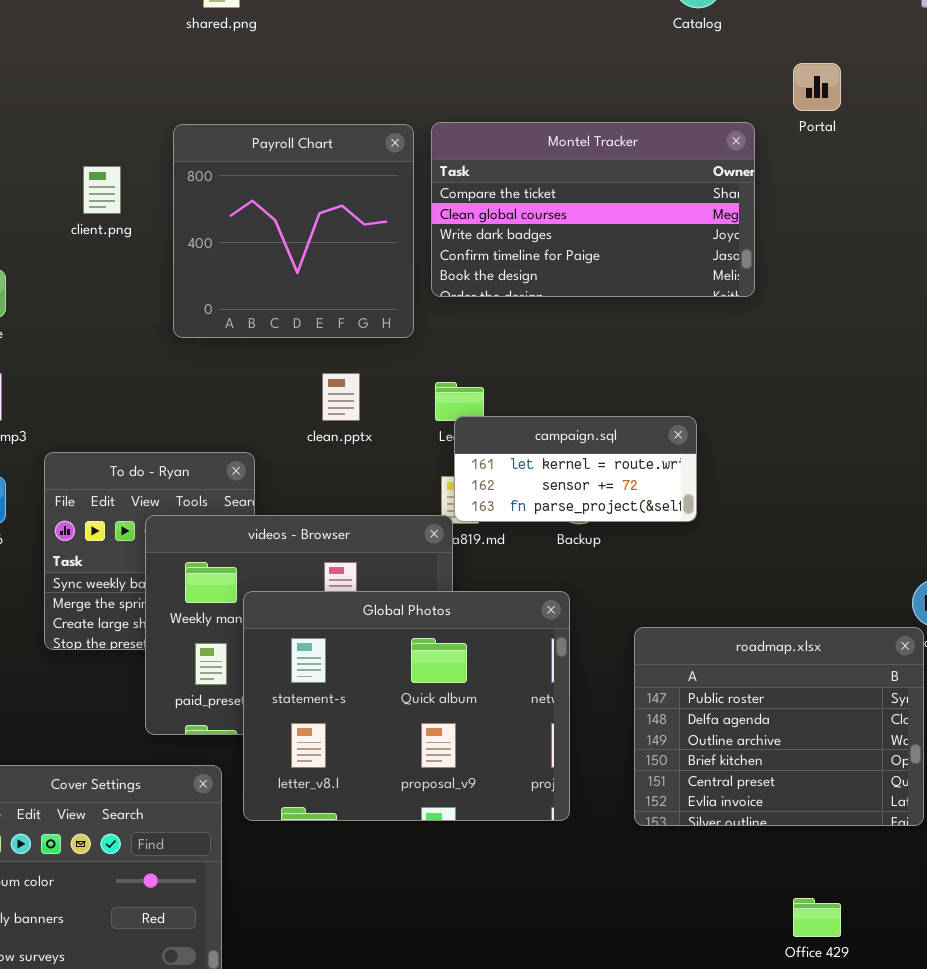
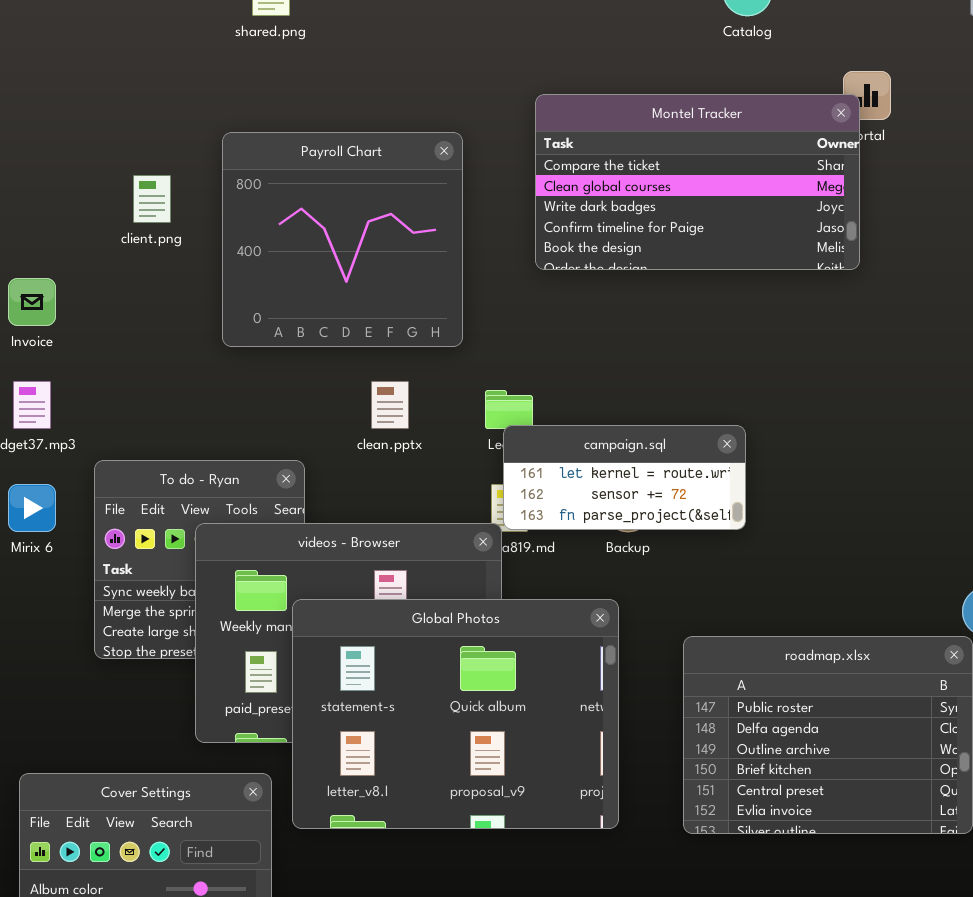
Montel Tracker: [431,122,755,297] -> [535,94,860,270], moved

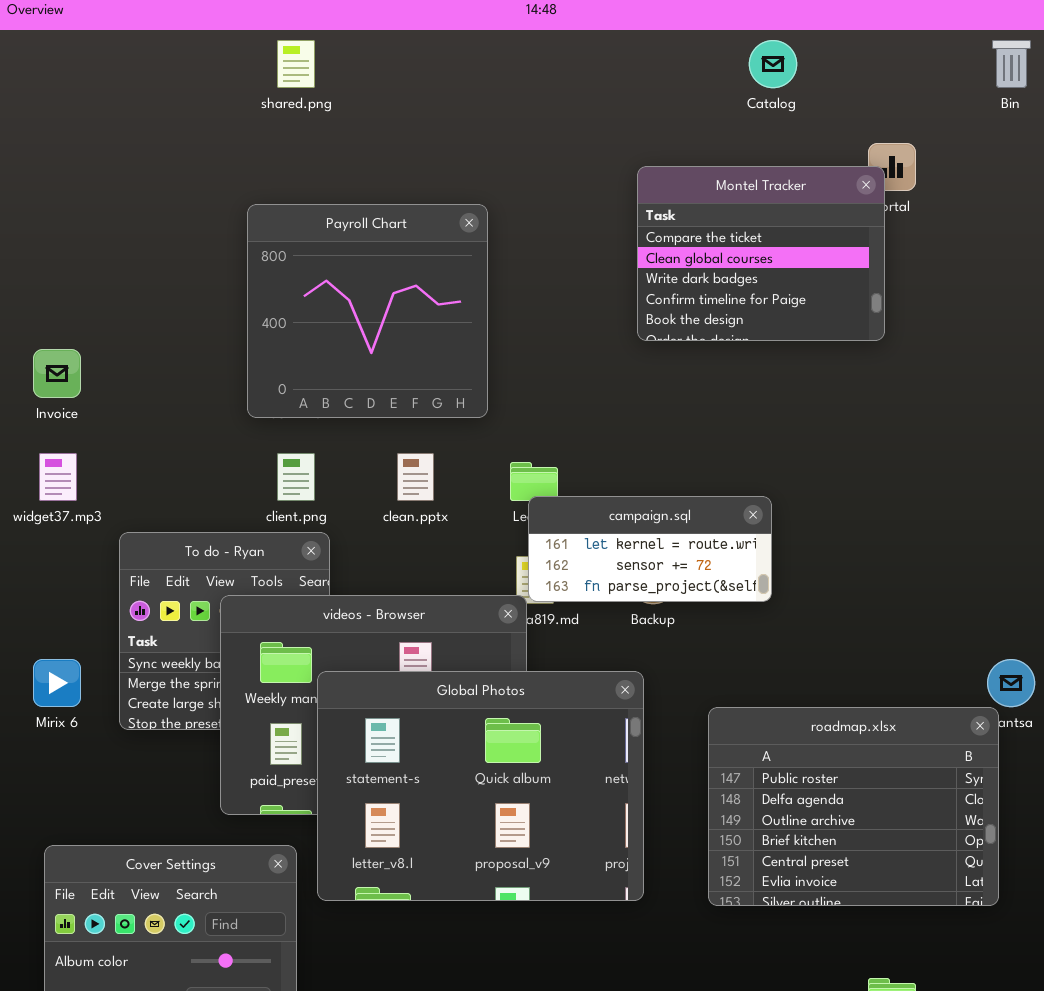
Montel Tracker: [535,94,860,270] -> [637,166,885,341], resized
client.png: [133,175,171,223] -> [277,453,315,501], moved
Mirix 6: [8,484,56,532] -> [33,659,81,707], moved

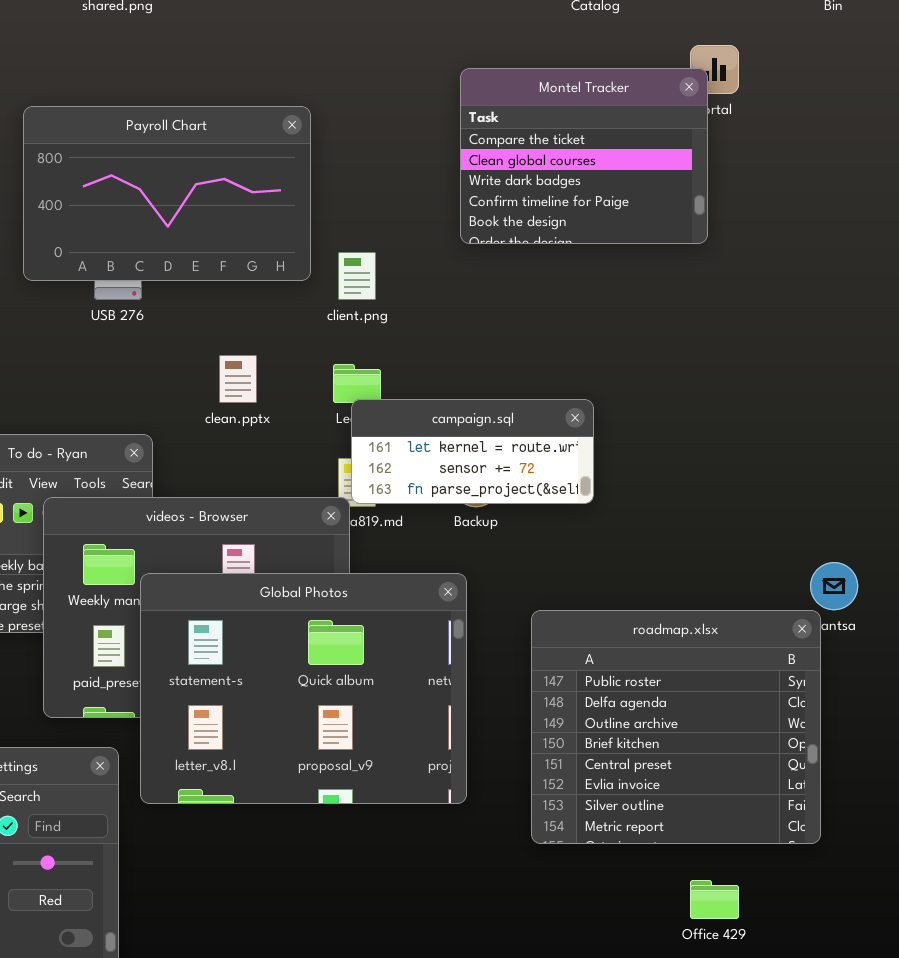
Payroll Chart: [247,204,488,418] -> [23,106,311,281], resized
client.png: [277,453,315,501] -> [338,252,376,300], moved
roadmap.xlsx: [708,707,999,906] -> [531,610,821,844], resized

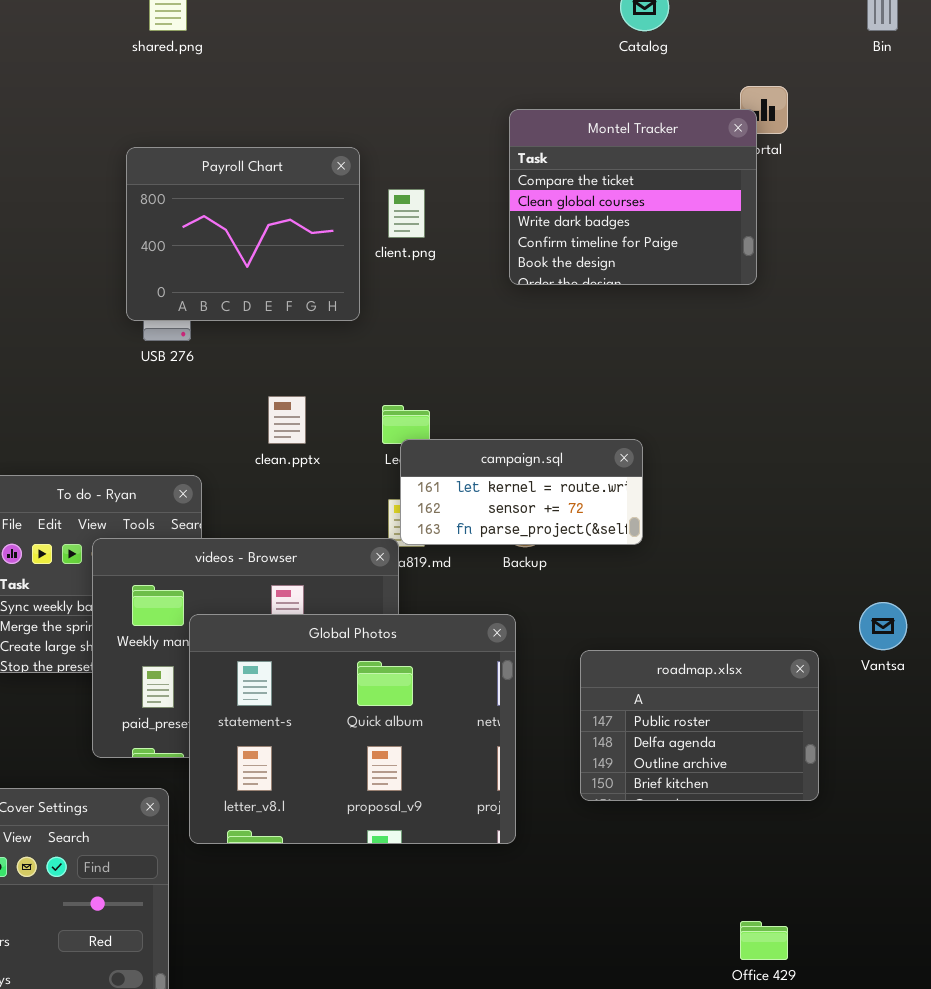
Payroll Chart: [23,106,311,281] -> [126,147,360,321], resized
client.png: [338,252,376,300] -> [388,189,425,238], moved
roadmap.xlsx: [531,610,821,844] -> [580,650,819,801], resized

